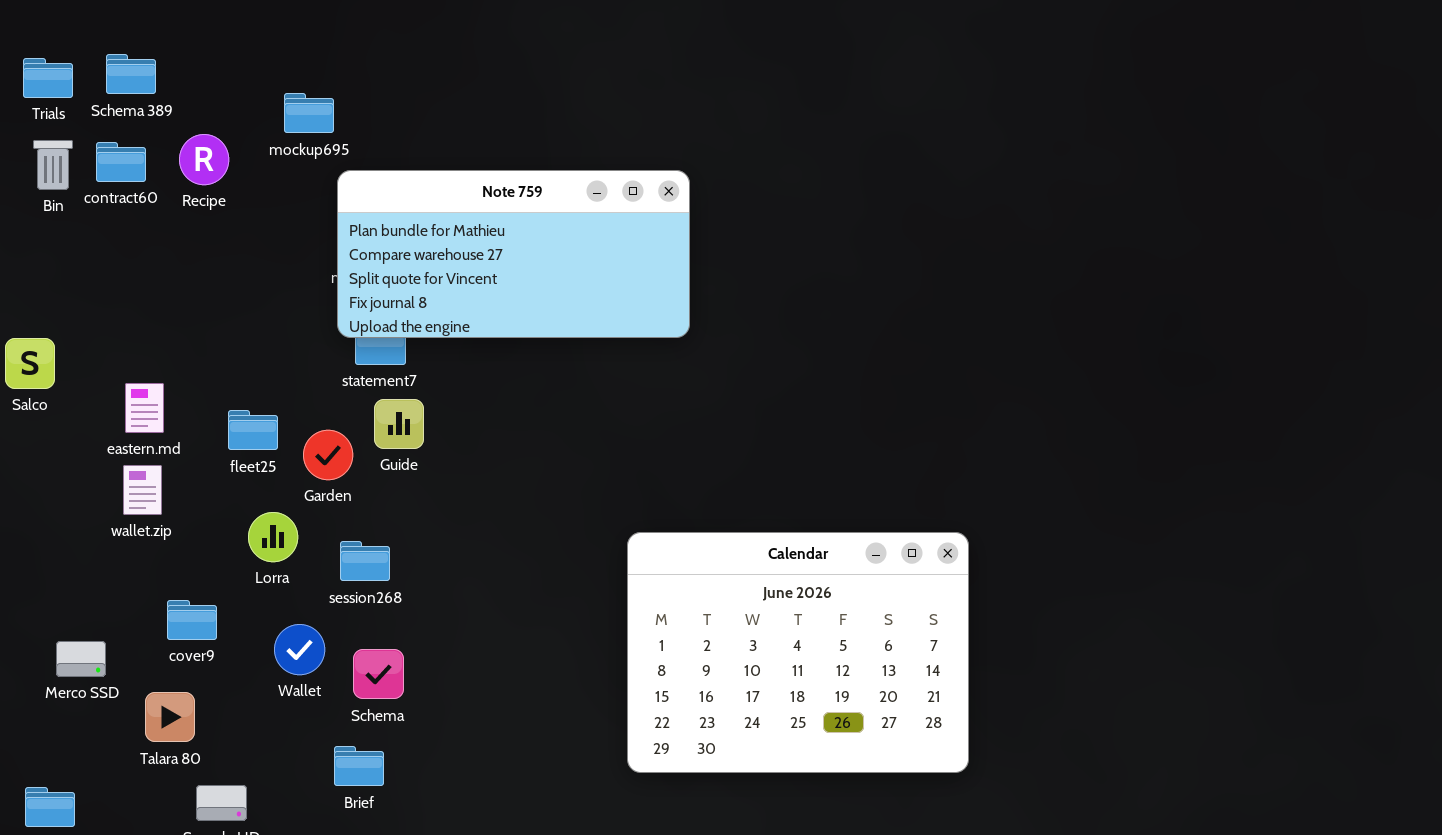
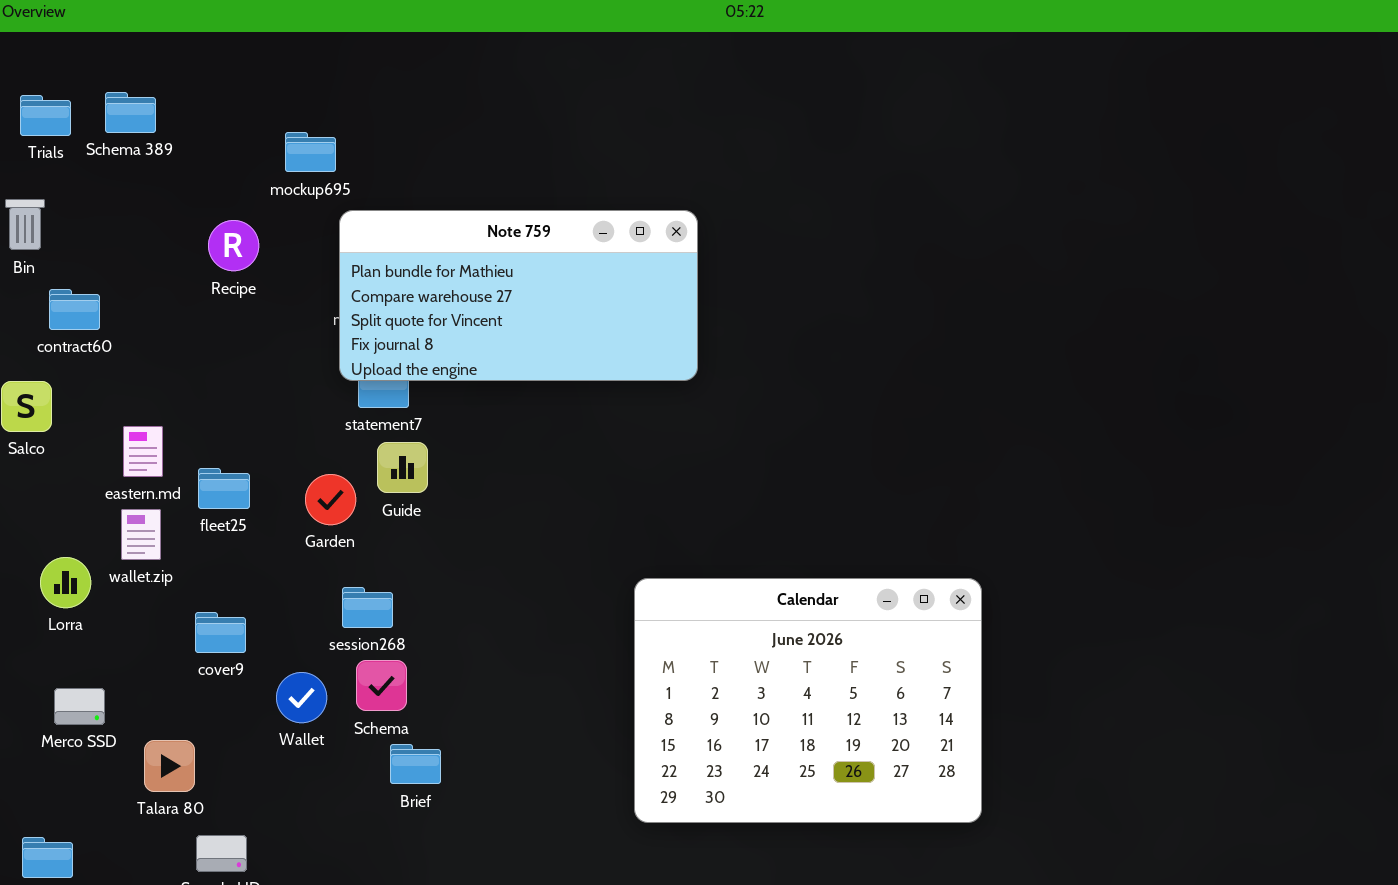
Recipe: [179,134,229,185] -> [208,220,259,271], moved
Bin: [33,140,73,190] -> [5,199,45,250], moved
contract60: [96,142,146,182] -> [49,289,100,330], moved
fleet25: [228,410,278,450] -> [198,468,250,509], moved
Lorra: [248,512,298,562] -> [40,557,91,608], moved
cover9: [167,600,217,640] -> [195,612,246,653], moved
Schema: [353,649,404,699] -> [356,660,407,711], moved
Brief: [334,746,384,786] -> [390,744,441,784], moved

